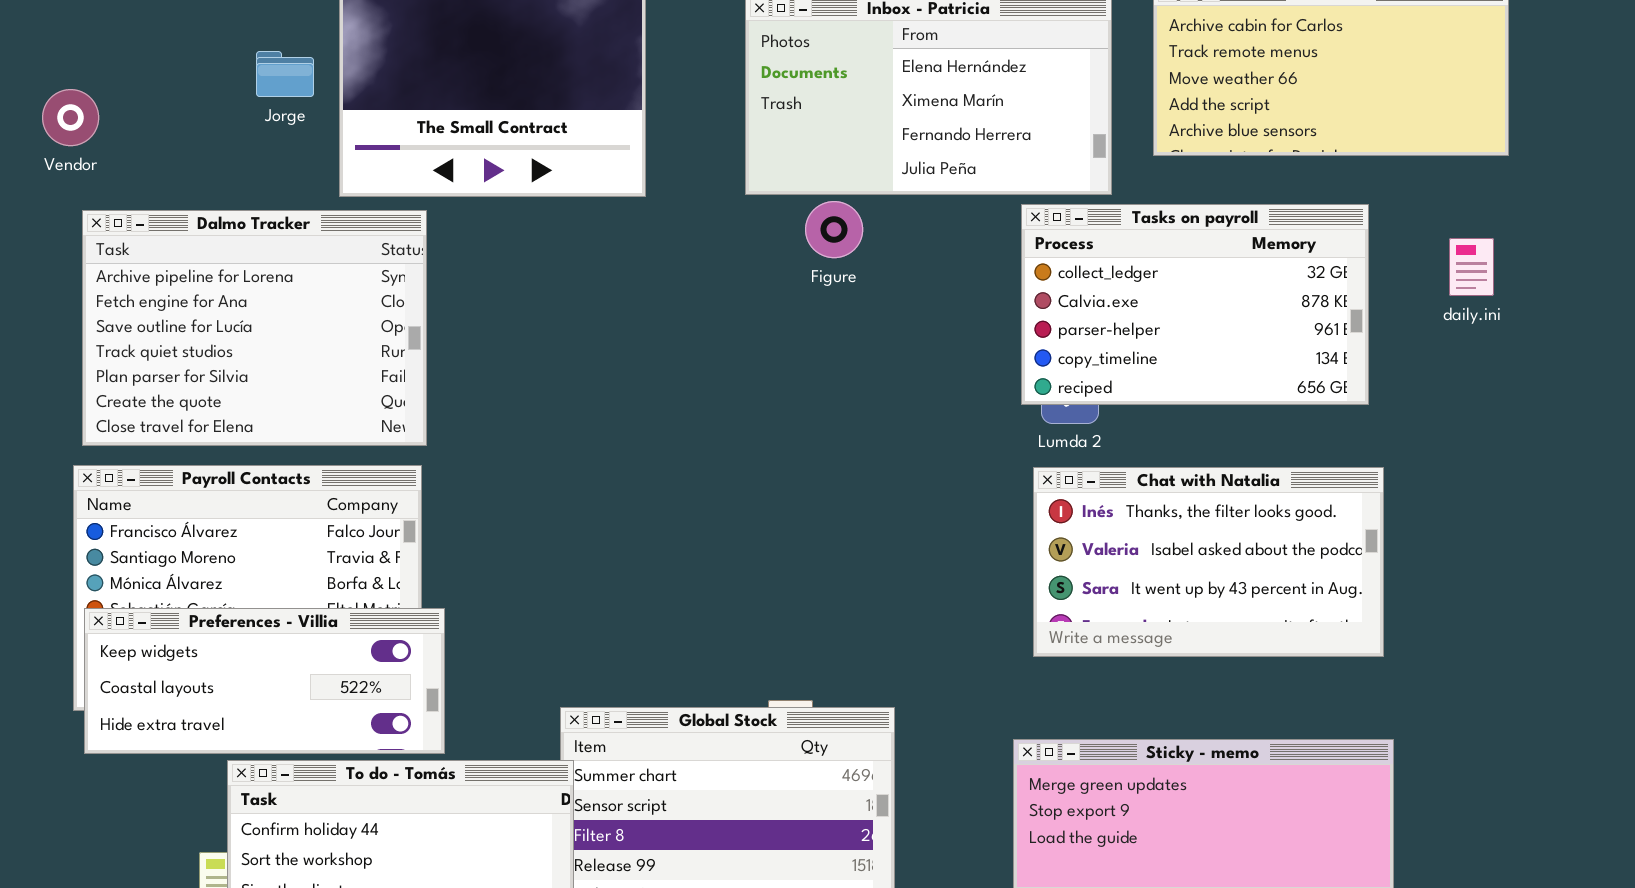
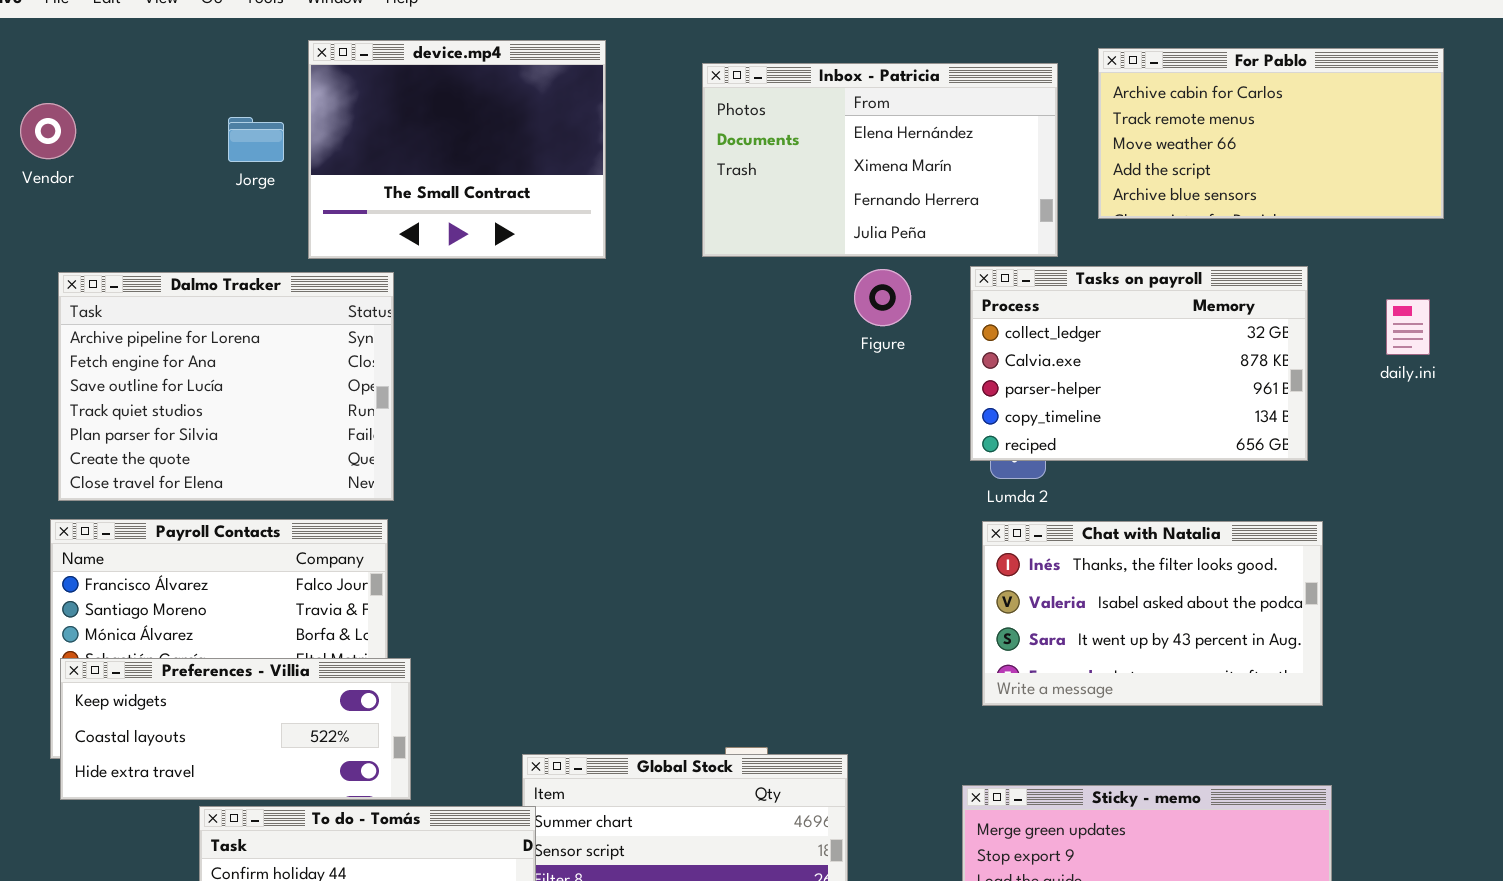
Vendor: [42,89,99,146] -> [20,103,76,159], moved
Figure: [805,201,863,258] -> [854,269,911,326], moved

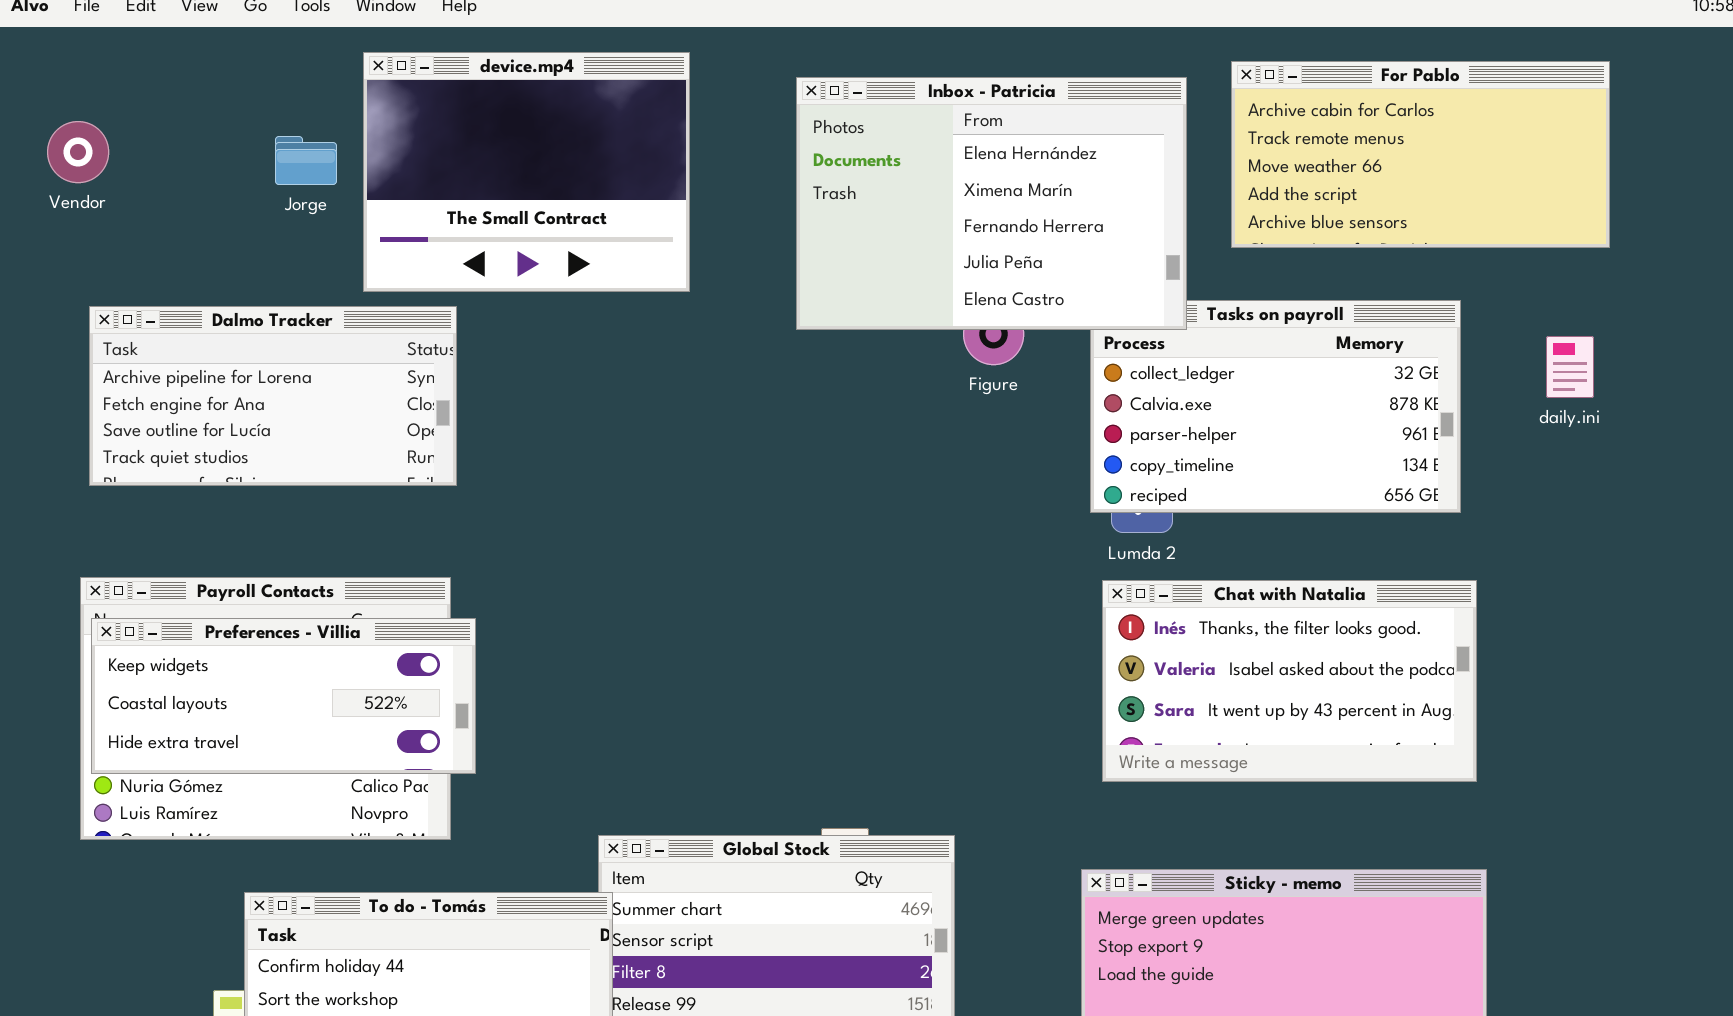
Inbox - Patricia: [702,63,1058,257] -> [796,77,1187,330], resized
Dalmo Tracker: [58,272,394,501] -> [89,306,457,486], resized
Preferences - Villia: [60,658,411,800] -> [91,618,476,774], moved

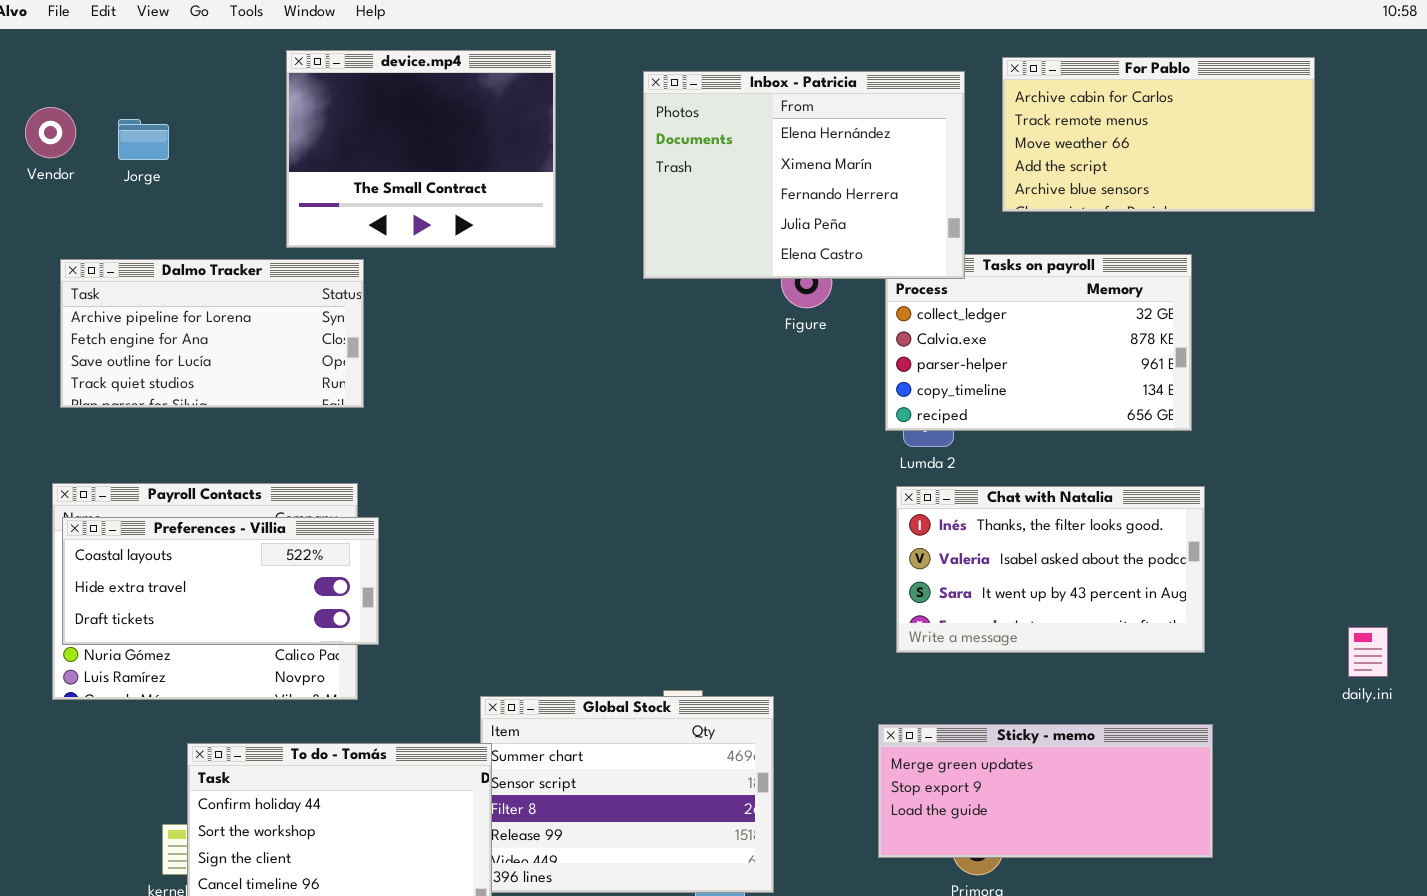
Jorge: [275,136,337,185] -> [118,119,169,160], moved
daily.ini: [1546,336,1594,398] -> [1348,627,1388,677], moved
Preferences - Villia: [91,618,476,774] -> [62,517,379,645], scrolled down 1 row

